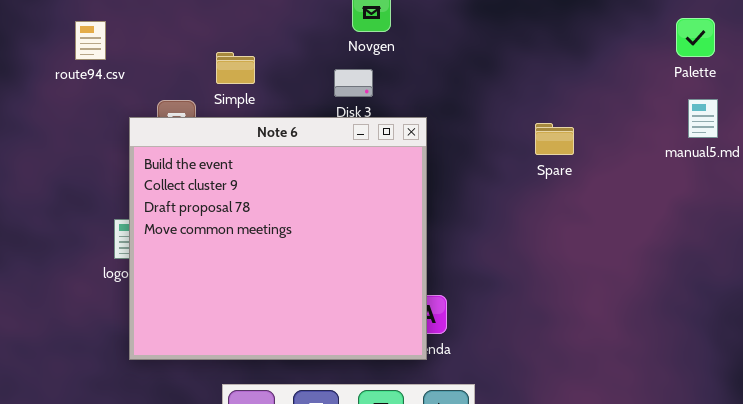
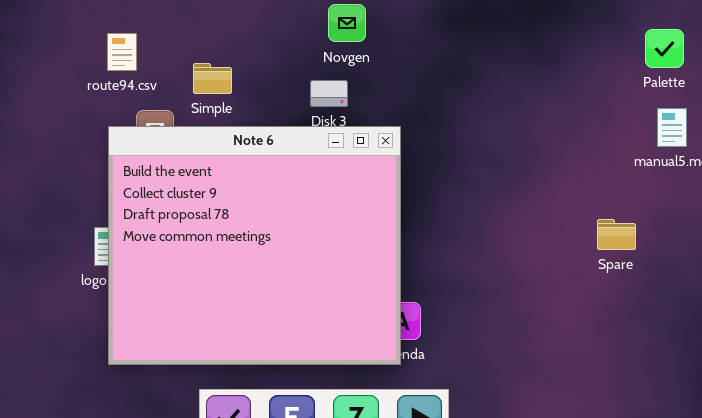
route94.csv: [75,21,106,60] -> [107,33,137,71], moved
Spare: [535,123,574,155] -> [597,219,636,250], moved

